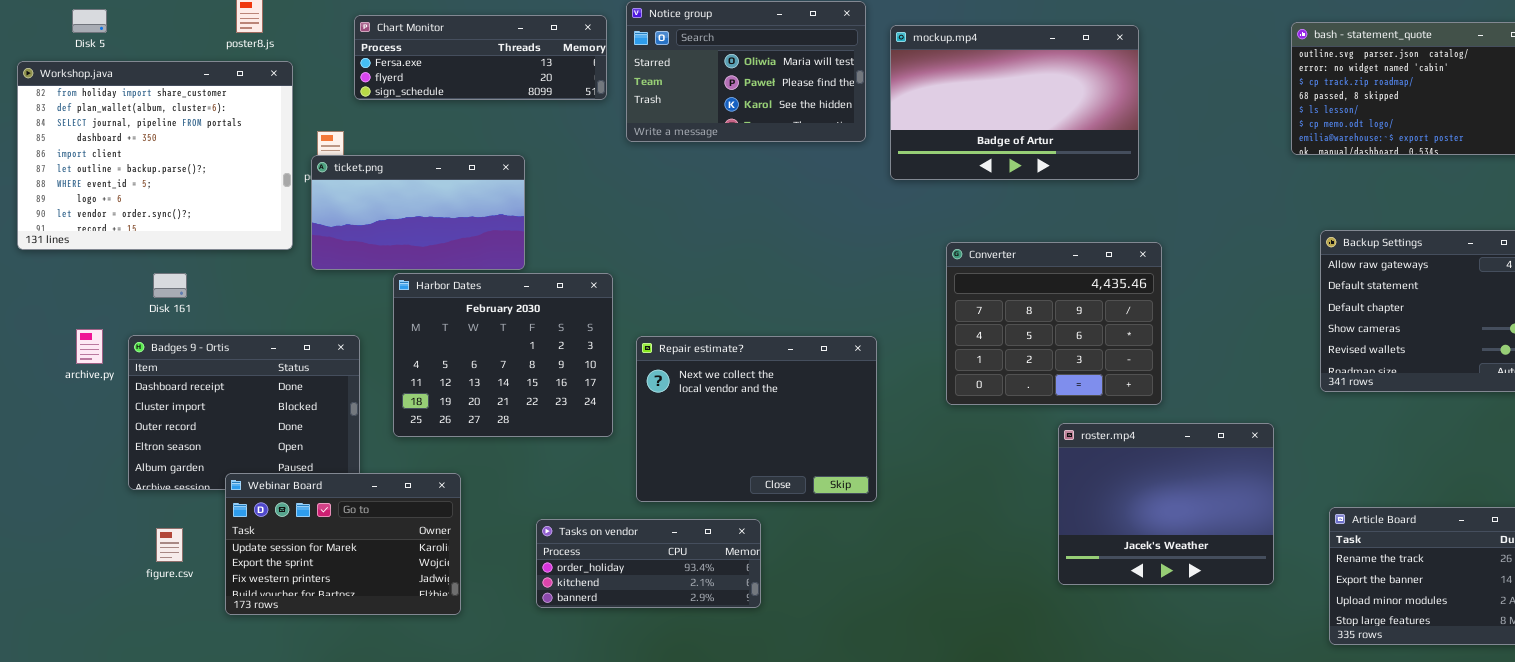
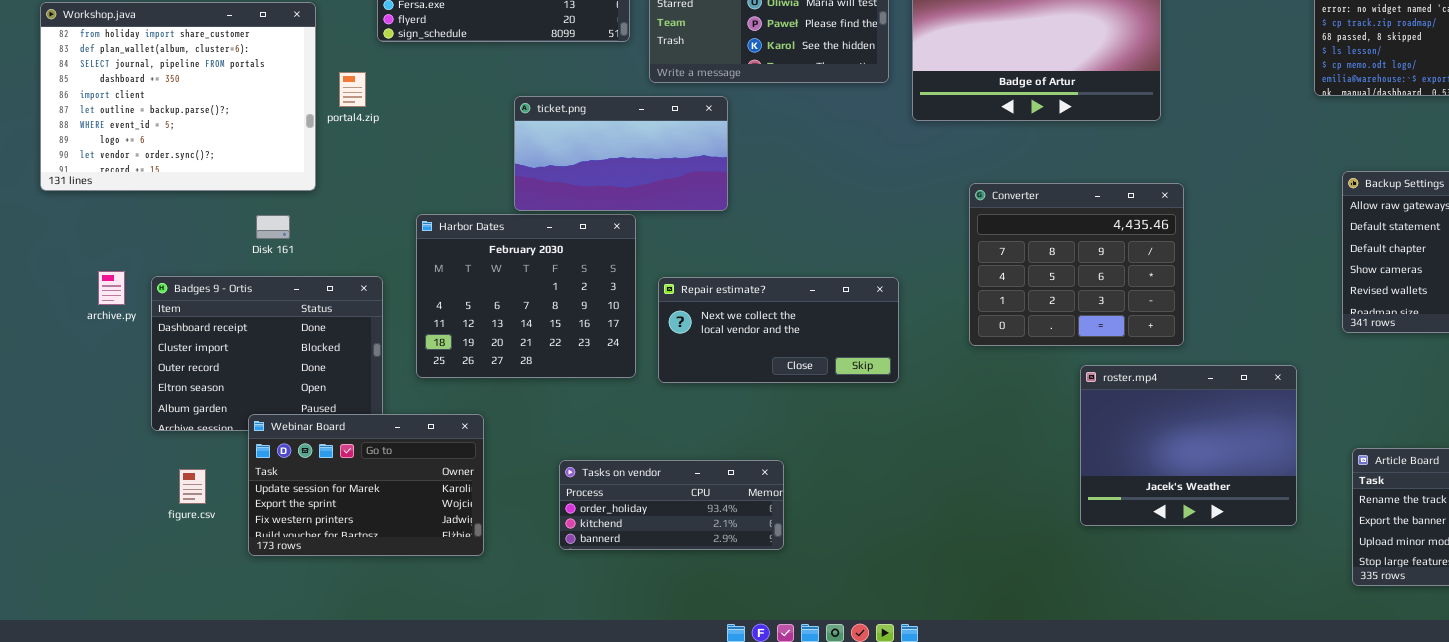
ticket.png: [311,155,525,270] -> [514,96,728,211], moved
Disk 161: [153,273,187,298] -> [256,215,290,239], moved
Repair estimate?: [636,336,877,502] -> [658,277,899,383], resized

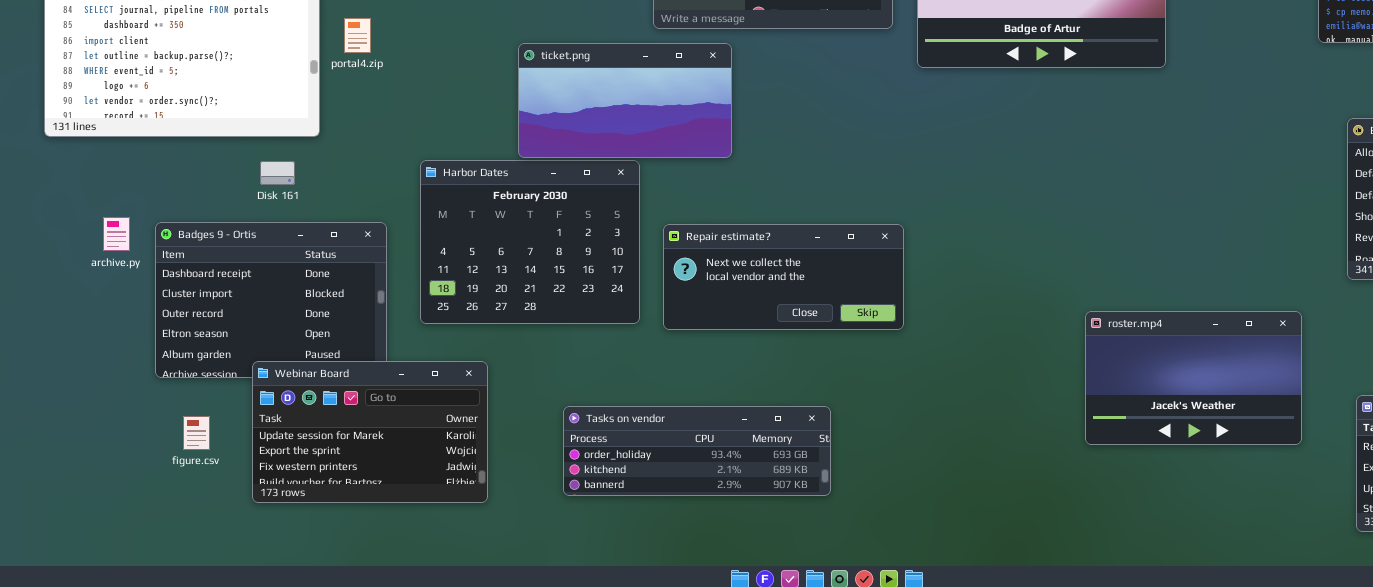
Converter: [969,183,1184,346] -> none, closed
roster.mp4: [1080,365,1297,526] -> [1085,311,1302,445], resized
Tasks on vendor: [559,460,784,550] -> [563,406,831,496], resized

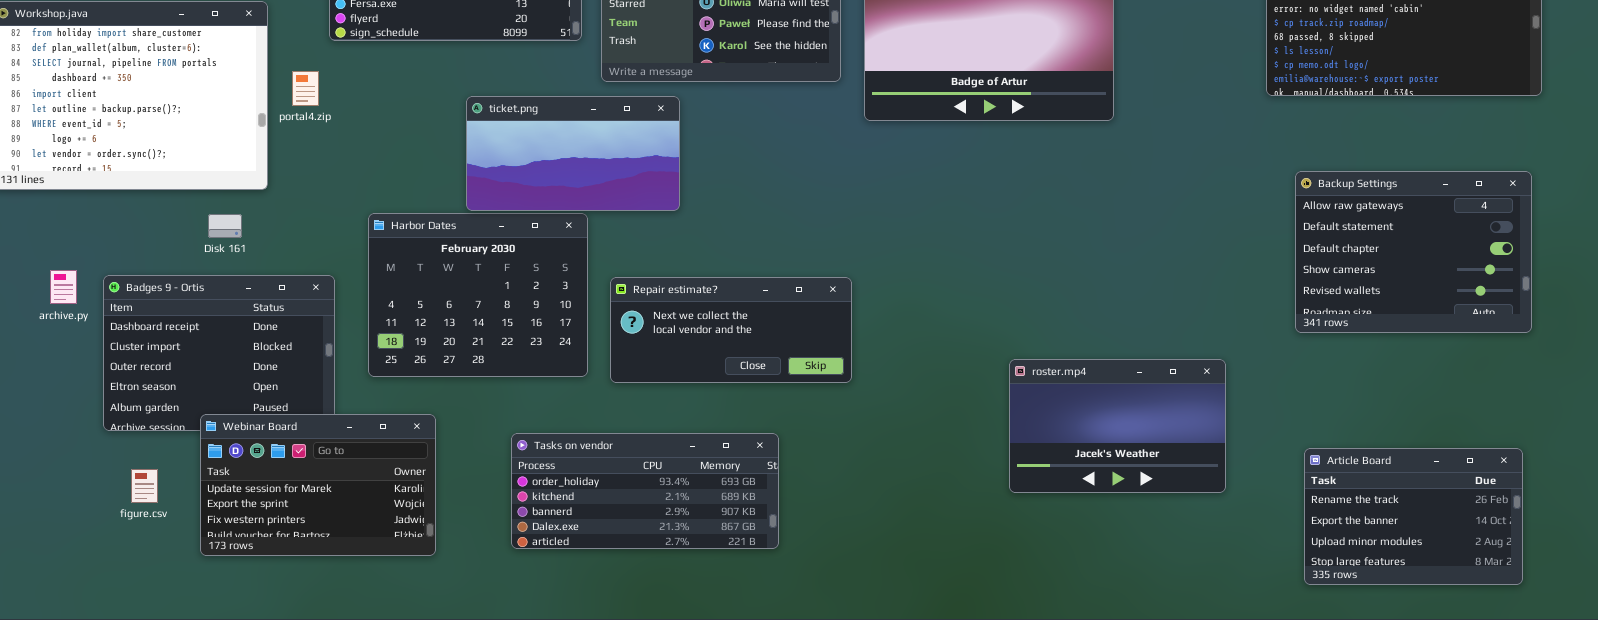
roster.mp4: [1085,311,1302,445] -> [1009,359,1226,493], moved
Tasks on vendor: [563,406,831,496] -> [511,433,779,549], resized

